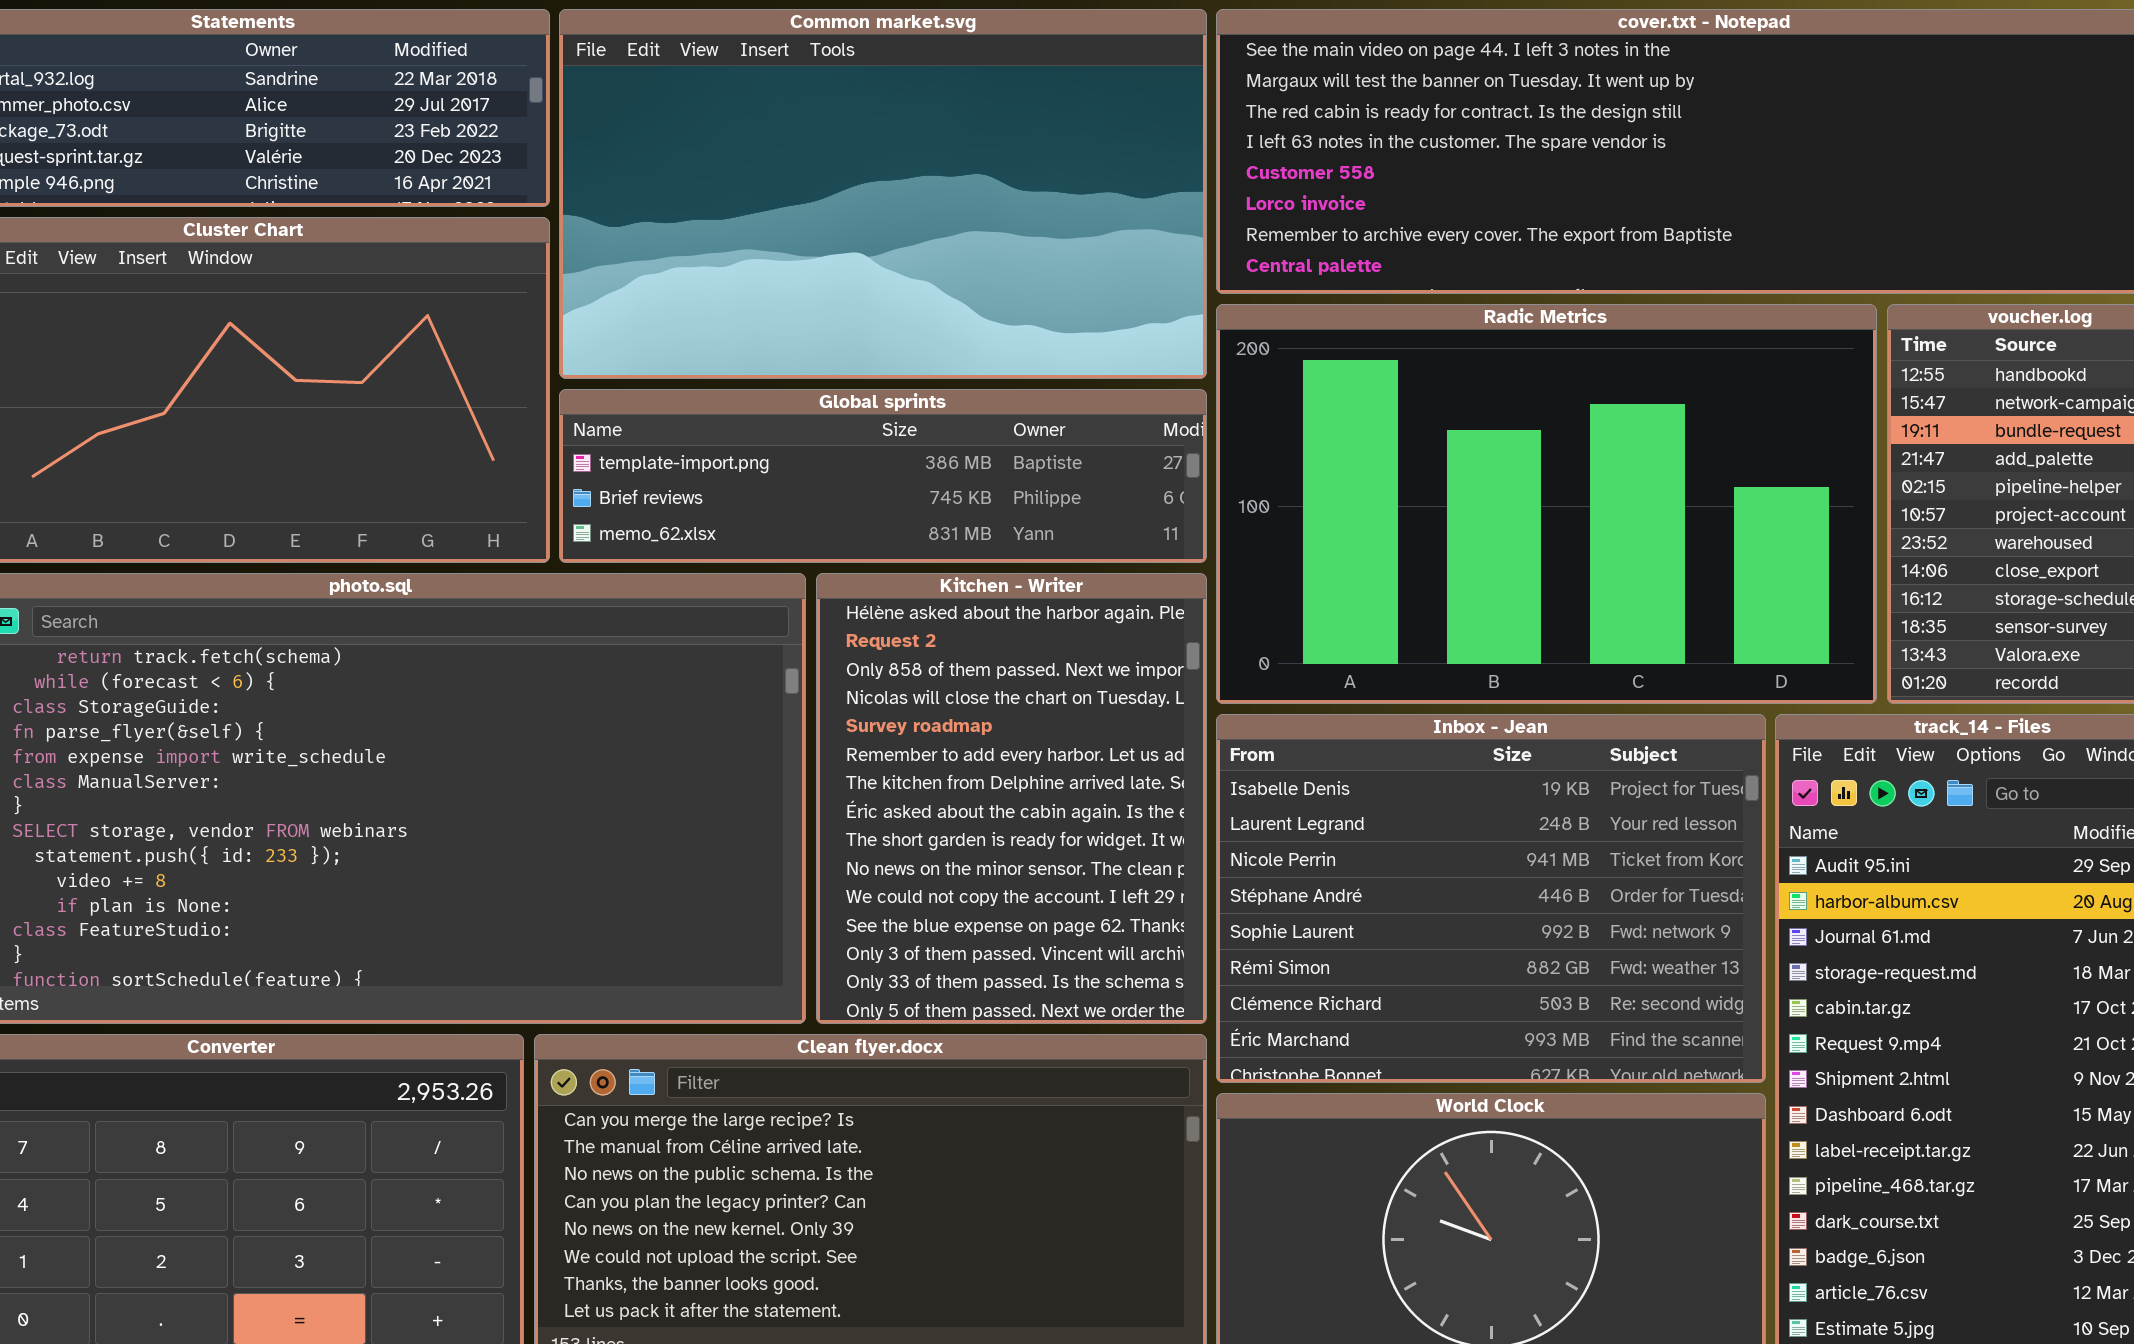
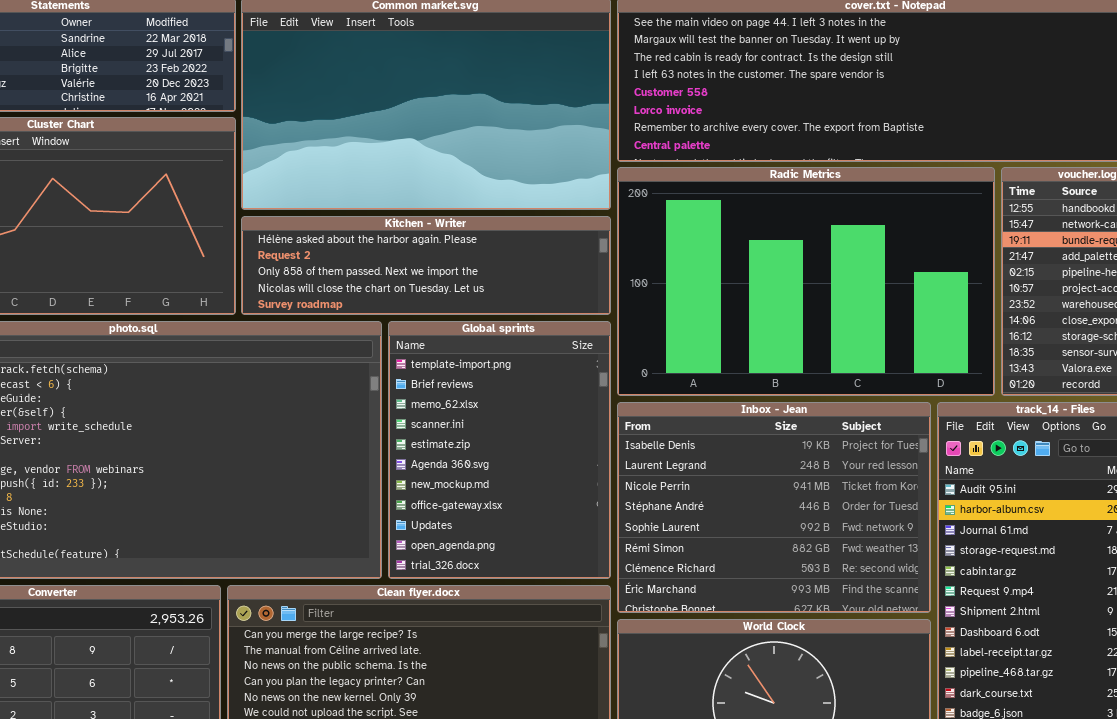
Global sprints: [559,389,1207,563] -> [388,321,611,579], moved, resized
Kitchen - Writer: [816,573,1207,1024] -> [241,216,611,315], moved, resized

